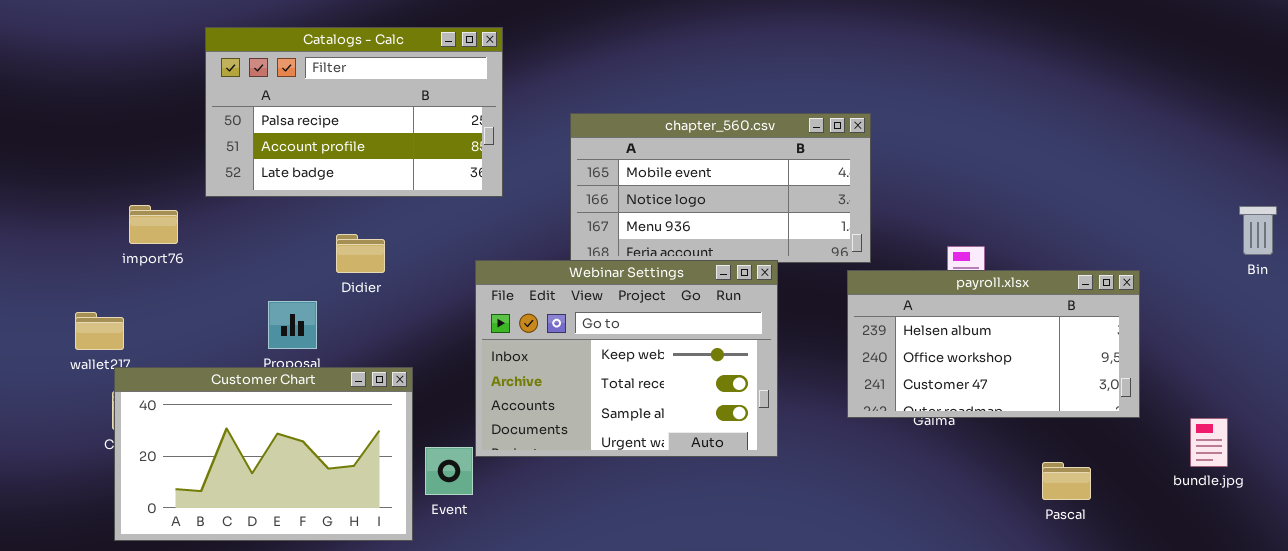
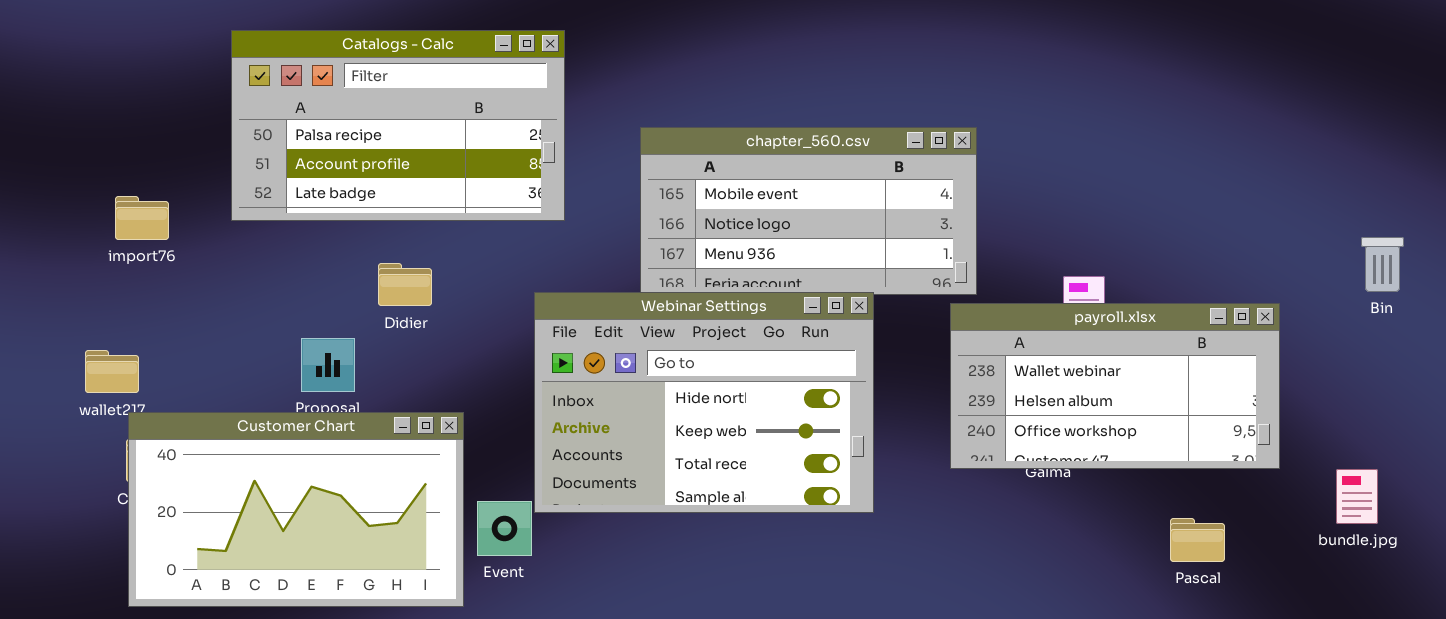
import76: [129,205,178,244] -> [115,196,169,240], moved
Bin: [1239,206,1277,255] -> [1361,237,1404,292], moved
Webinar Settings: [475,260,778,457] -> [534,292,874,513], scrolled up 1 row
payroll.xlsx: [847,270,1140,418] -> [950,303,1280,469], scrolled up 1 row

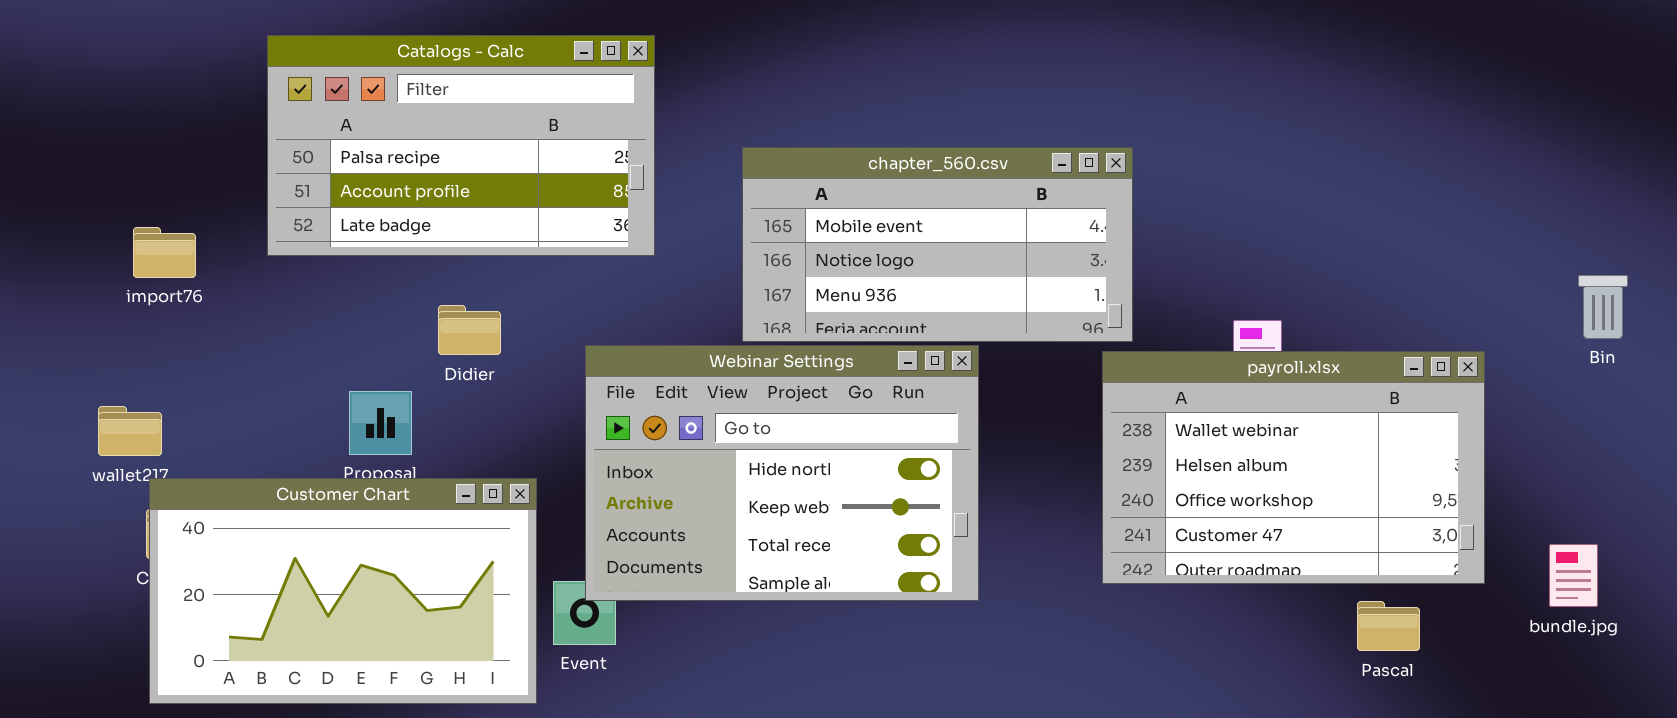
Webinar Settings: [534,292,874,513] -> [585,345,979,601], moved
payroll.xlsx: [950,303,1280,469] -> [1102,351,1485,584], resized

